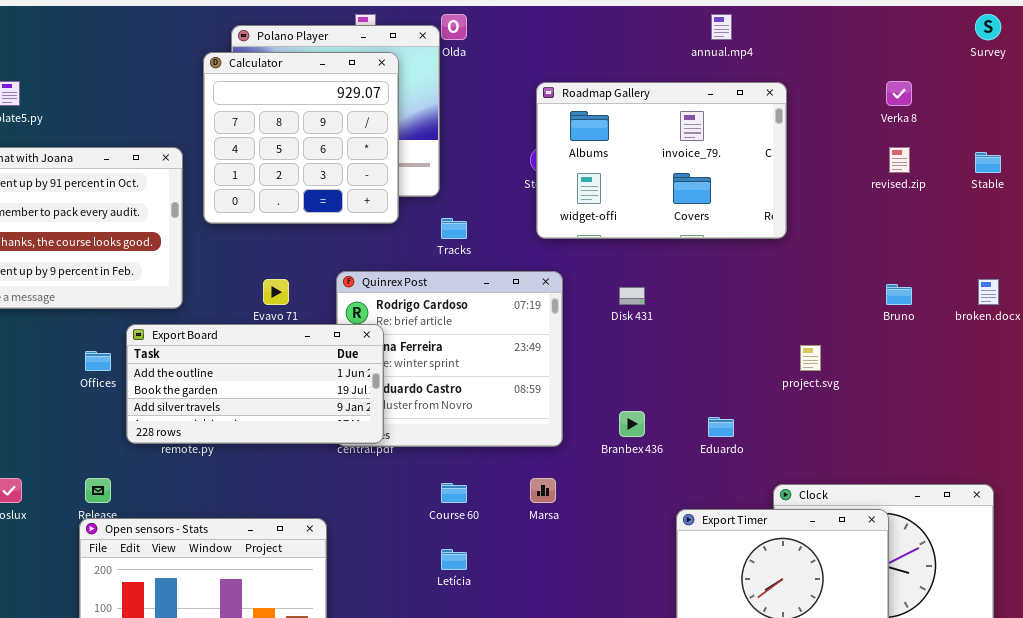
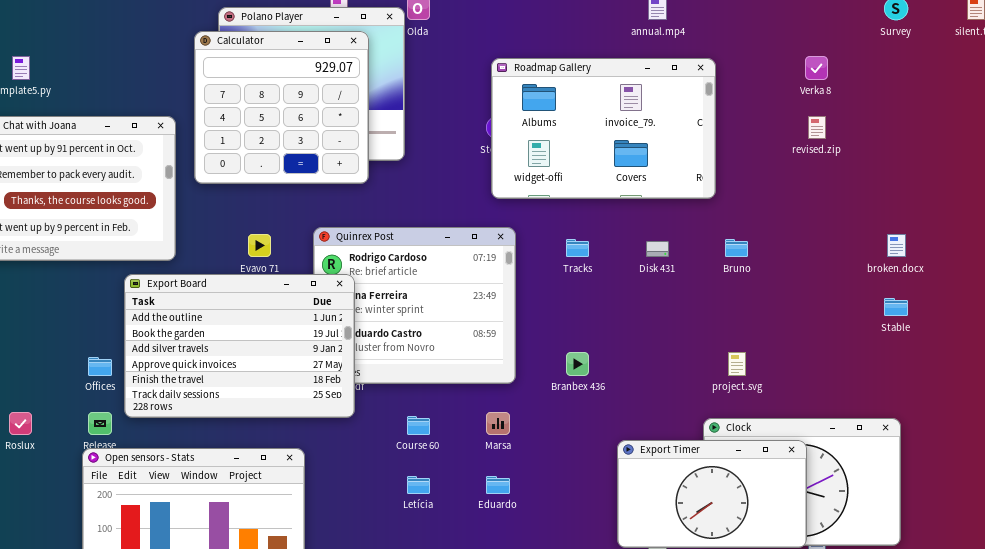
Stable: [975,152,1001,173] -> [884,298,908,316], moved
Tracks: [441,218,467,239] -> [566,239,589,257], moved
Bruno: [886,284,912,305] -> [725,239,748,257], moved
Disk 431: [619,287,645,305] -> [646,241,669,257], moved
Export Board: [126,324,384,444] -> [124,274,355,418], resized
project.svg: [800,345,821,371] -> [728,352,746,376], moved
Offices: [85,351,111,371] -> [88,357,112,376], moved
Eduardo: [708,417,734,437] -> [486,476,510,494], moved

